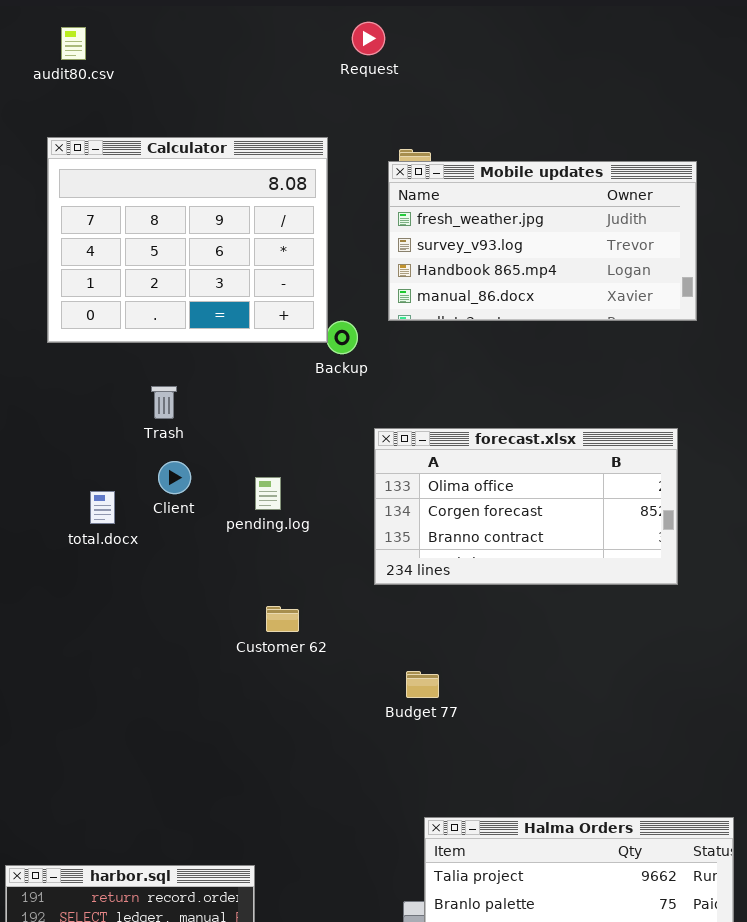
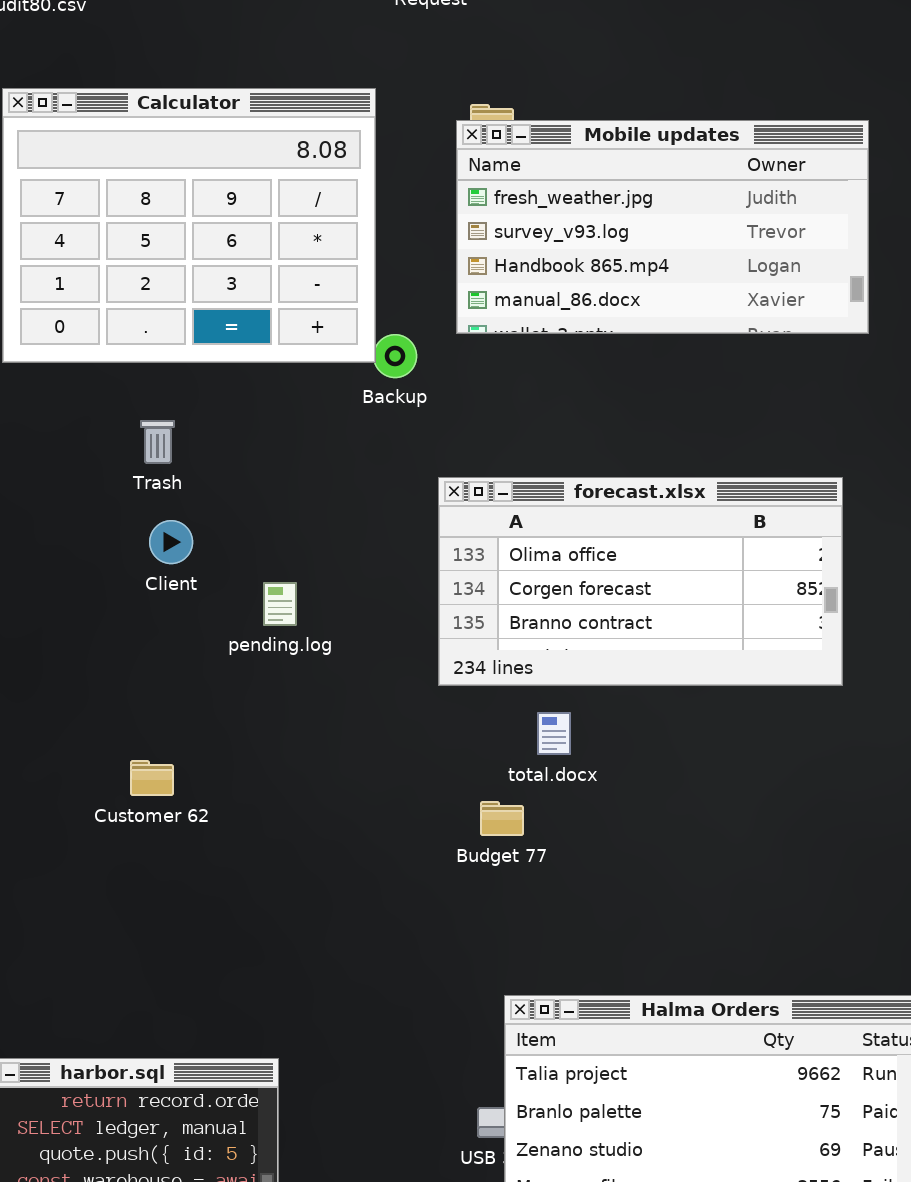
pending.log: [255,477,281,510] -> [263,582,297,626], moved
total.docx: [90,491,115,524] -> [537,712,571,755], moved
Customer 62: [266,606,299,632] -> [130,760,174,796], moved

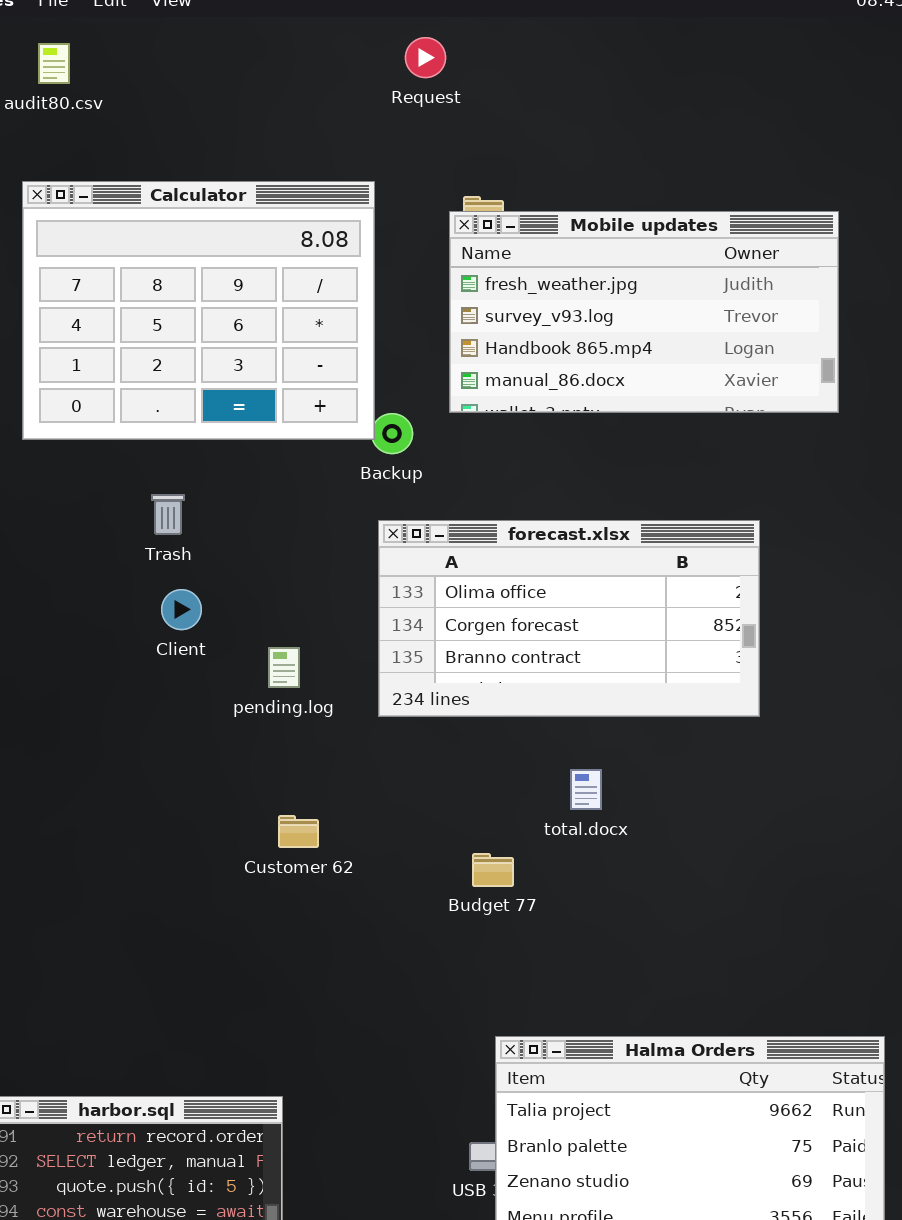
forecast.xlsx: [438,477,843,686] -> [378,520,760,717], moved
total.docx: [537,712,571,755] -> [570,769,602,810], moved
Customer 62: [130,760,174,796] -> [278,815,319,848], moved

